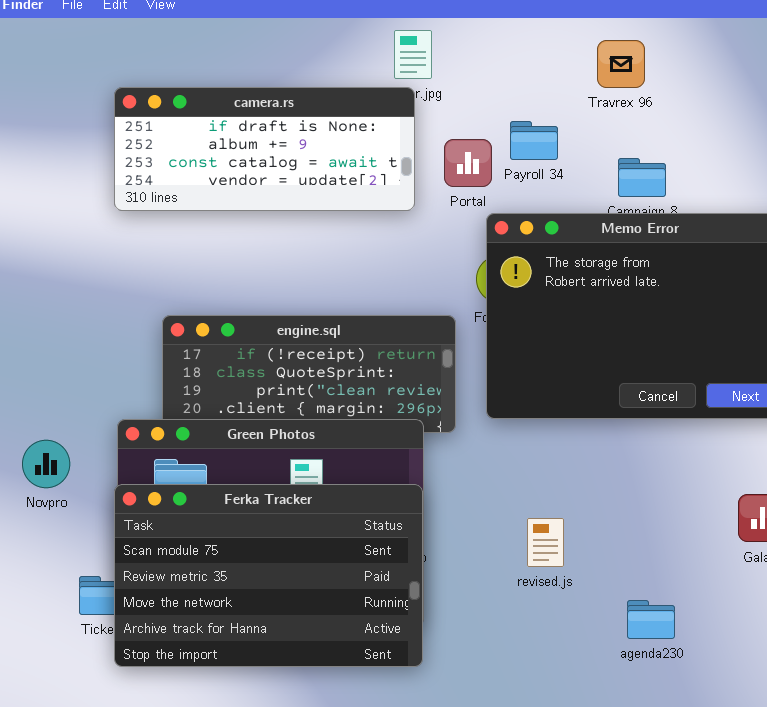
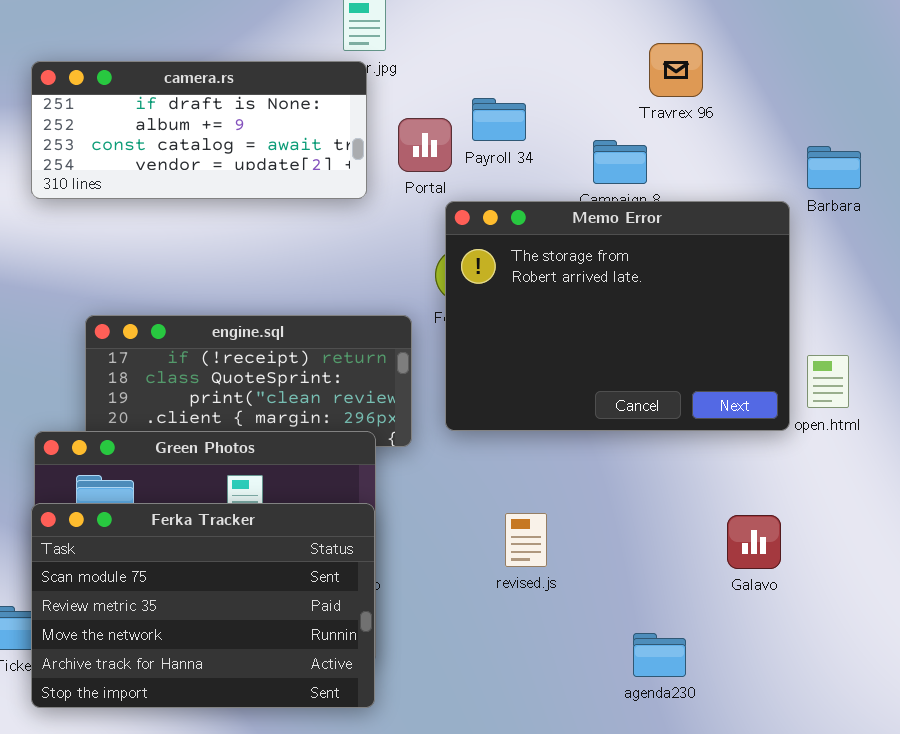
Travrex 96: [597,40,645,88] -> [649,43,703,97], moved
revised.js: [527,518,564,567] -> [505,513,547,567], moved
agenda230: [627,600,675,639] -> [633,633,686,677], moved

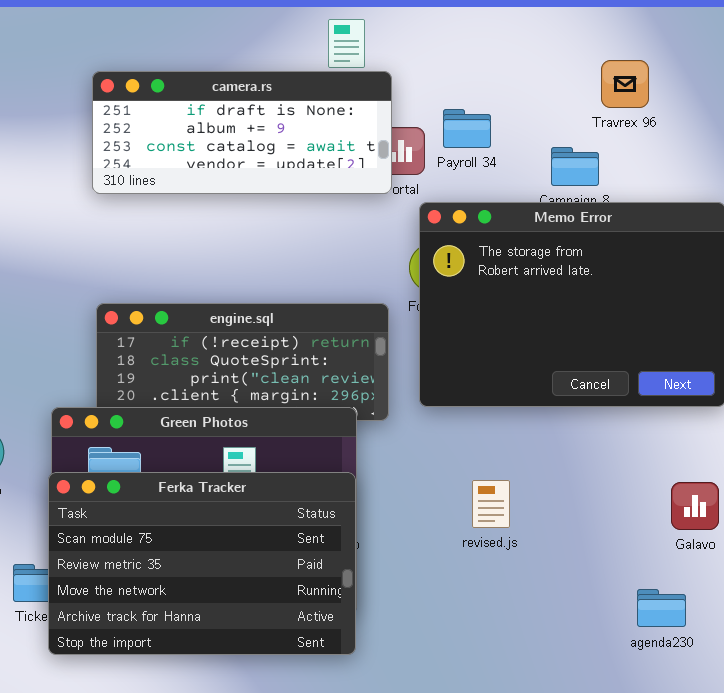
camera.rs: [31,61,367,199] -> [92,71,392,194], moved
agenda230: [633,633,686,677] -> [637,589,686,627], moved

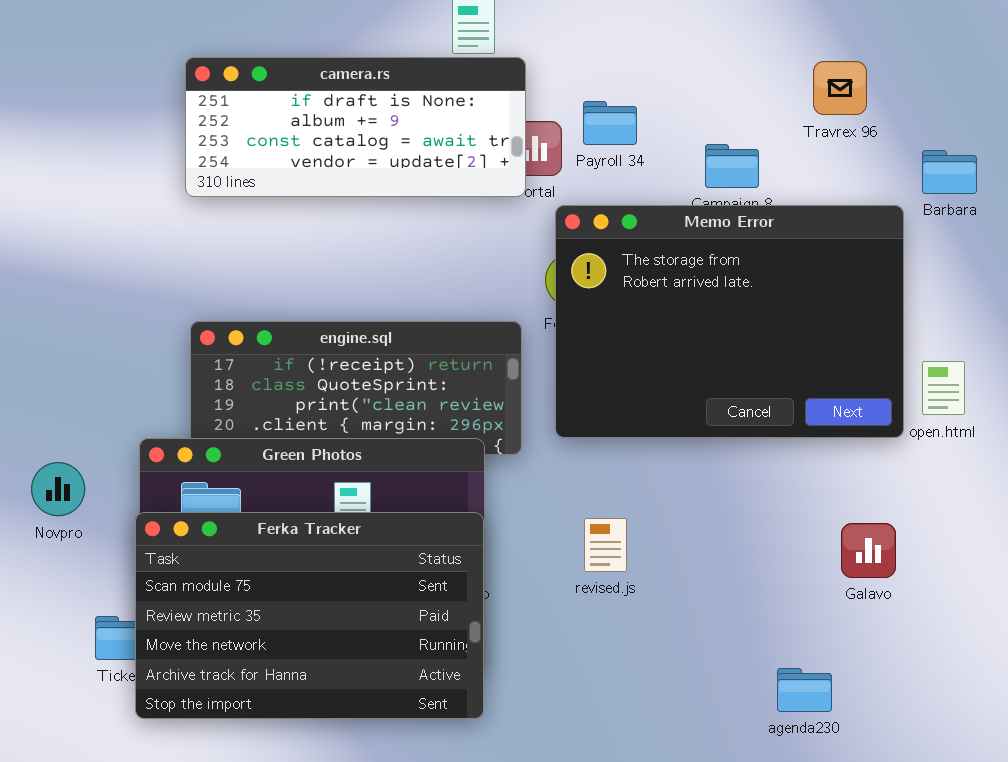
Travrex 96: [601,60,649,108] -> [813,61,867,115], moved
revised.js: [472,480,510,528] -> [584,518,627,572], moved
agenda230: [637,589,686,627] -> [777,668,832,712], moved

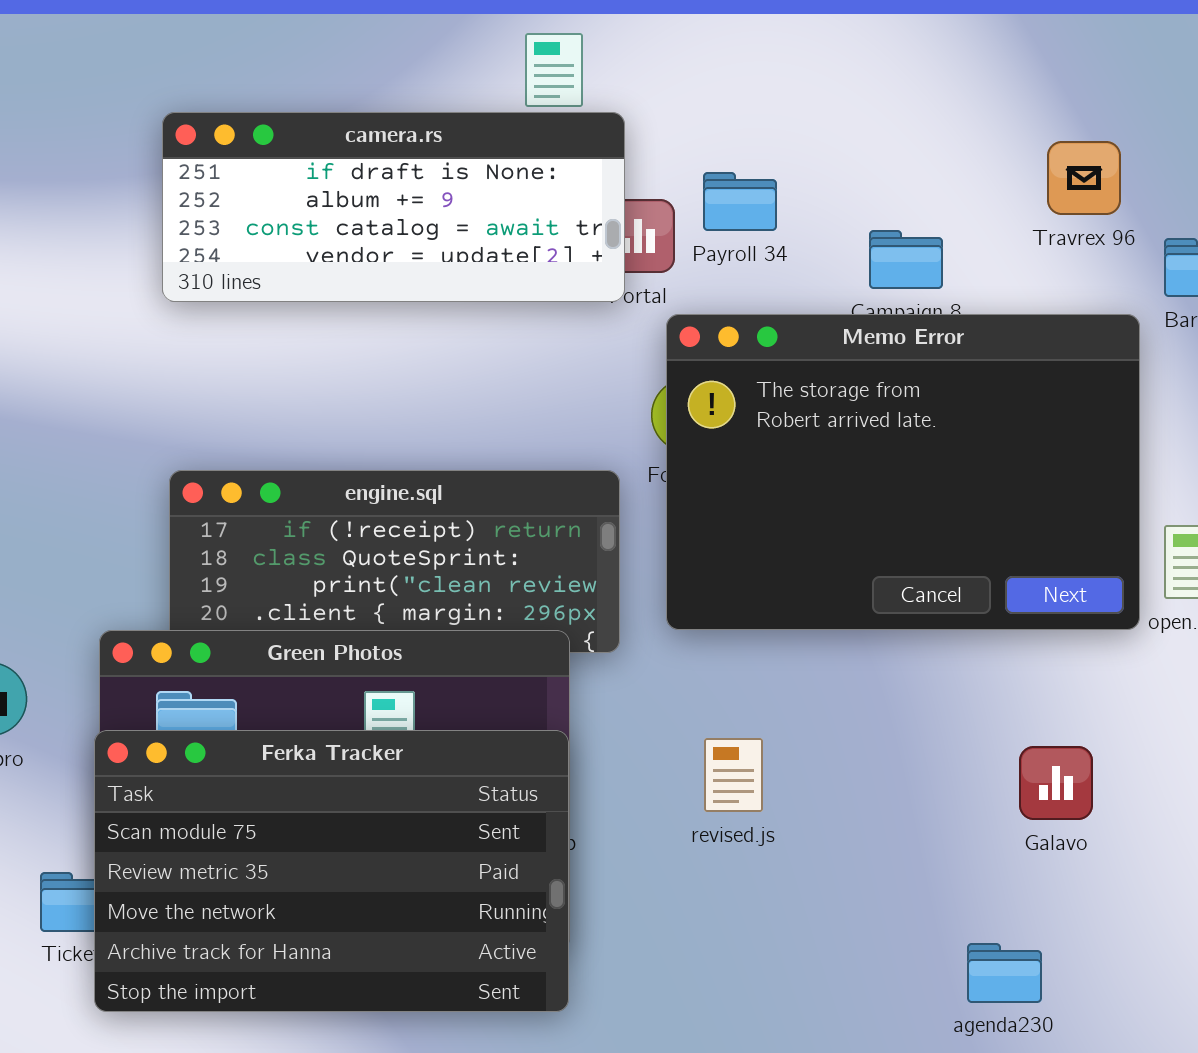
Travrex 96: [813,61,867,115] -> [1047,141,1121,215], moved
Galavo: [841,523,896,578] -> [1019,746,1093,820], moved

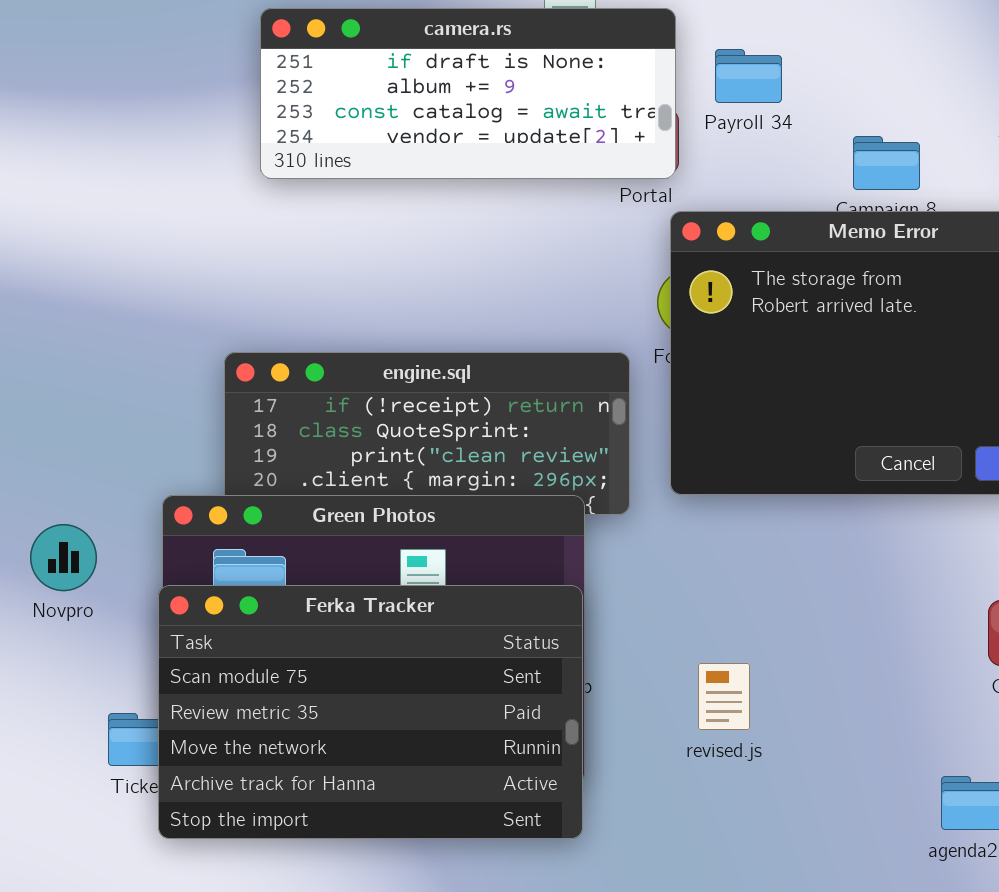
camera.rs: [162,112,625,302] -> [260,8,676,179], moved
Payroll 34: [703,172,777,231] -> [715,49,782,103], moved
revised.js: [704,738,763,812] -> [698,663,750,730], moved

